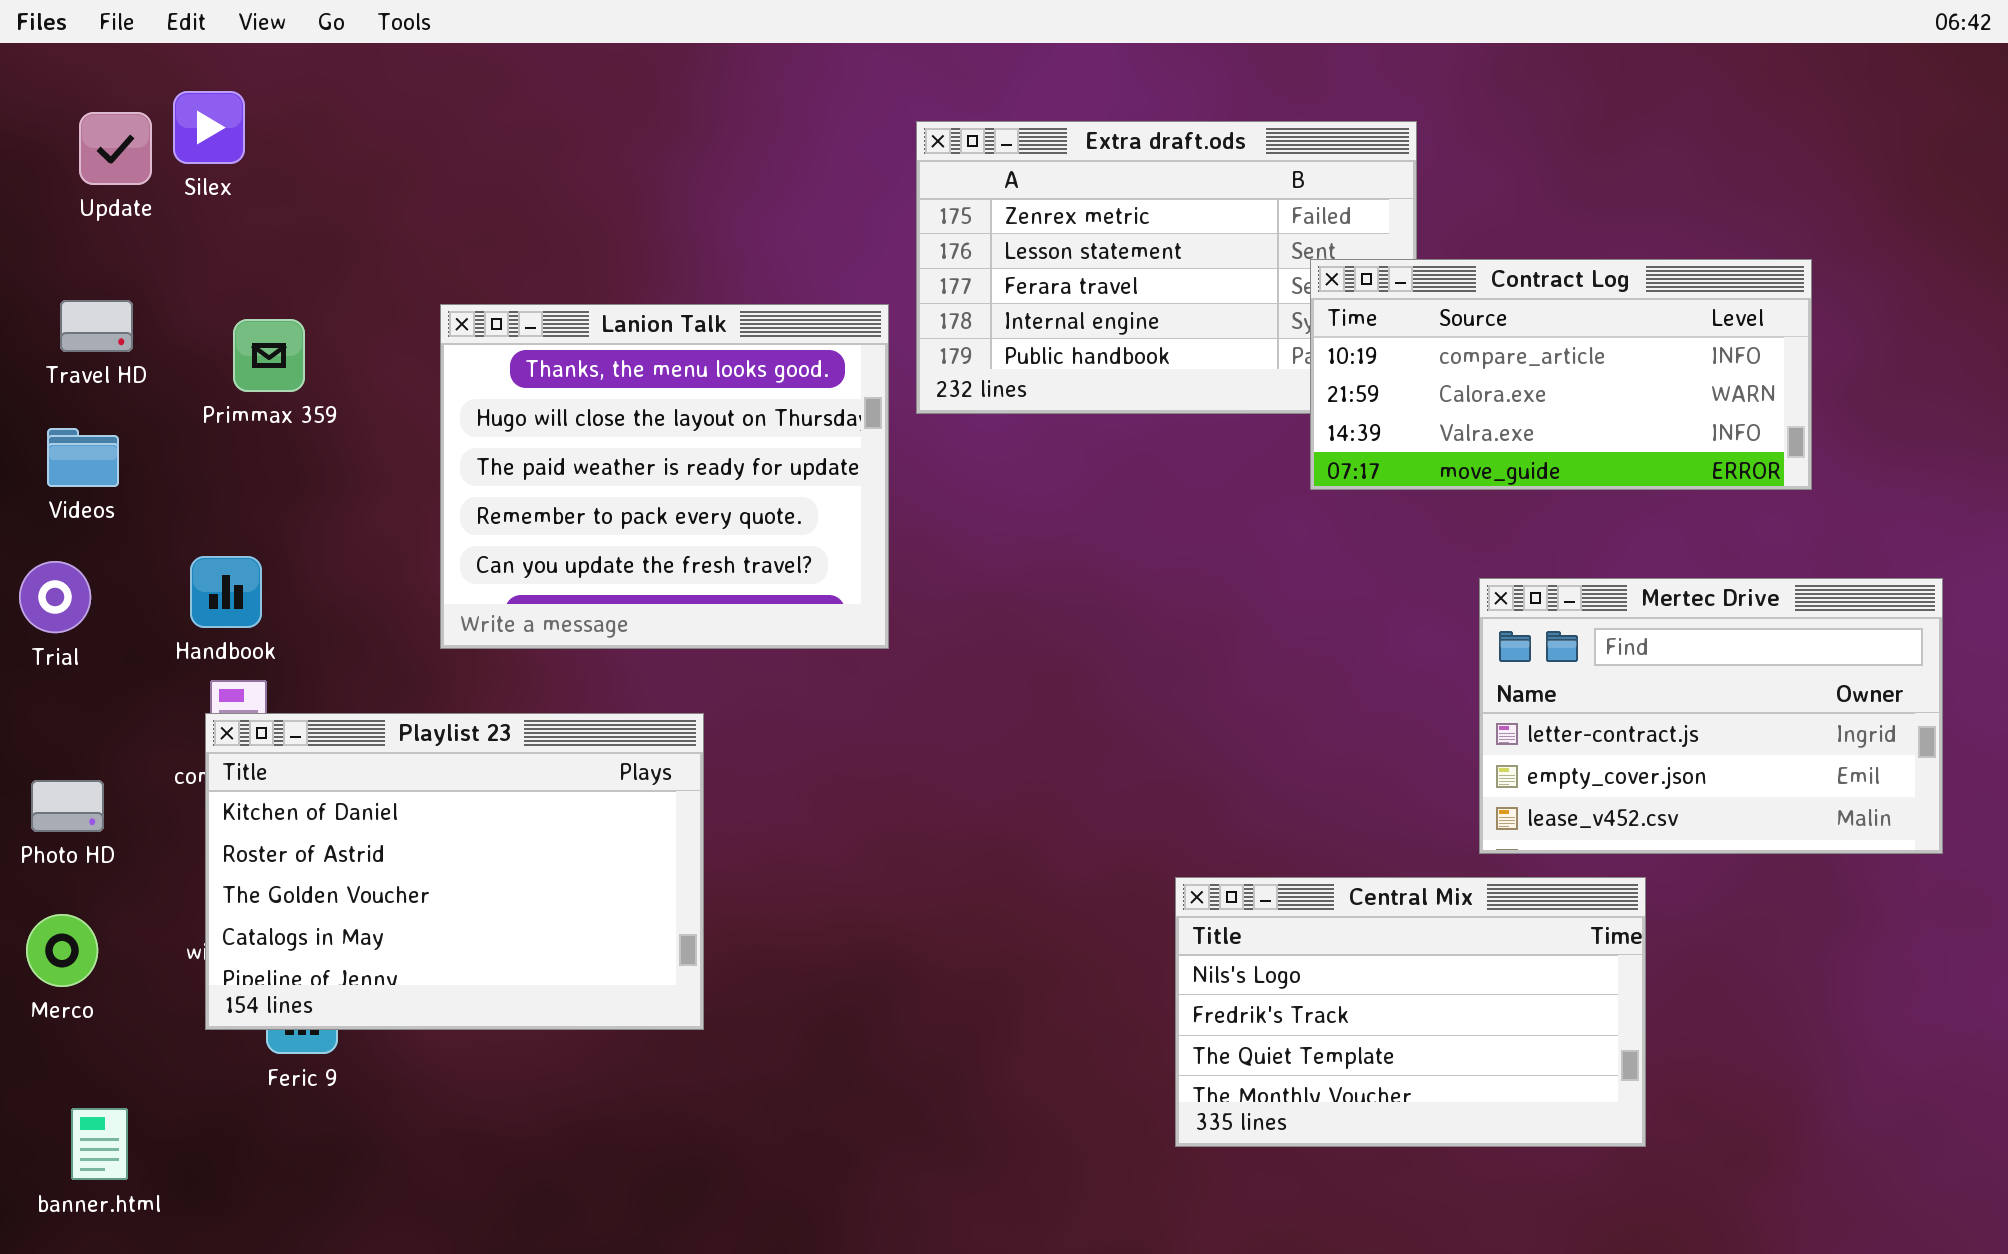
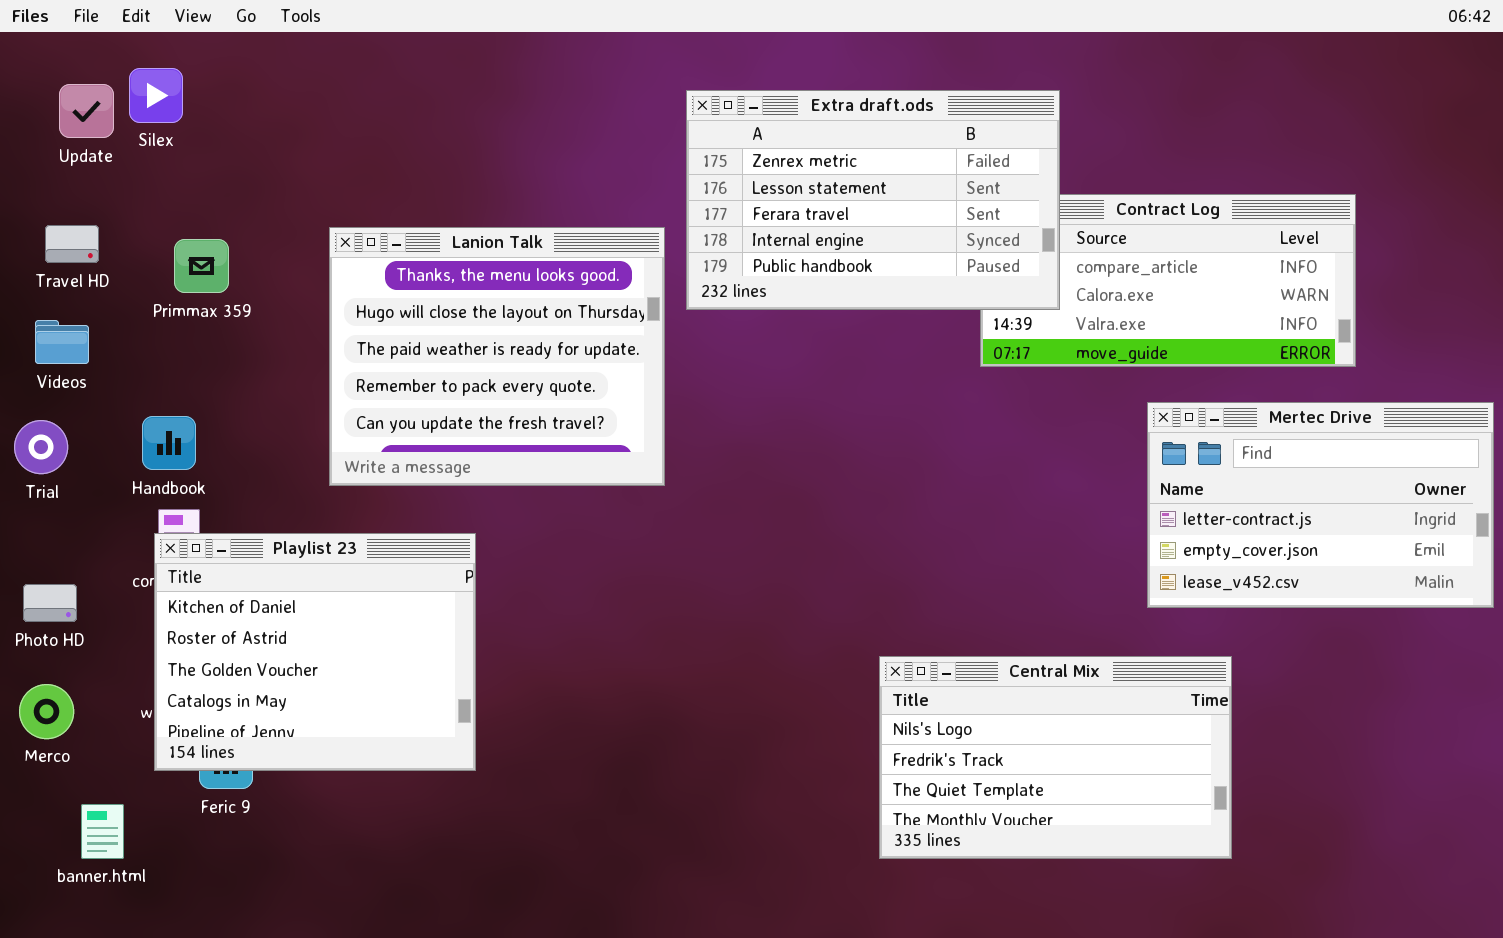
Extra draft.ods: [916,121,1417,414] -> [686,90,1060,310], raised
Mertec Drive: [1479,578,1943,854] -> [1147,402,1494,608], moved
Playlist 23: [205,713,704,1030] -> [154,533,476,771], resized
banner.html: [71,1108,128,1180] -> [81,804,124,859], moved

